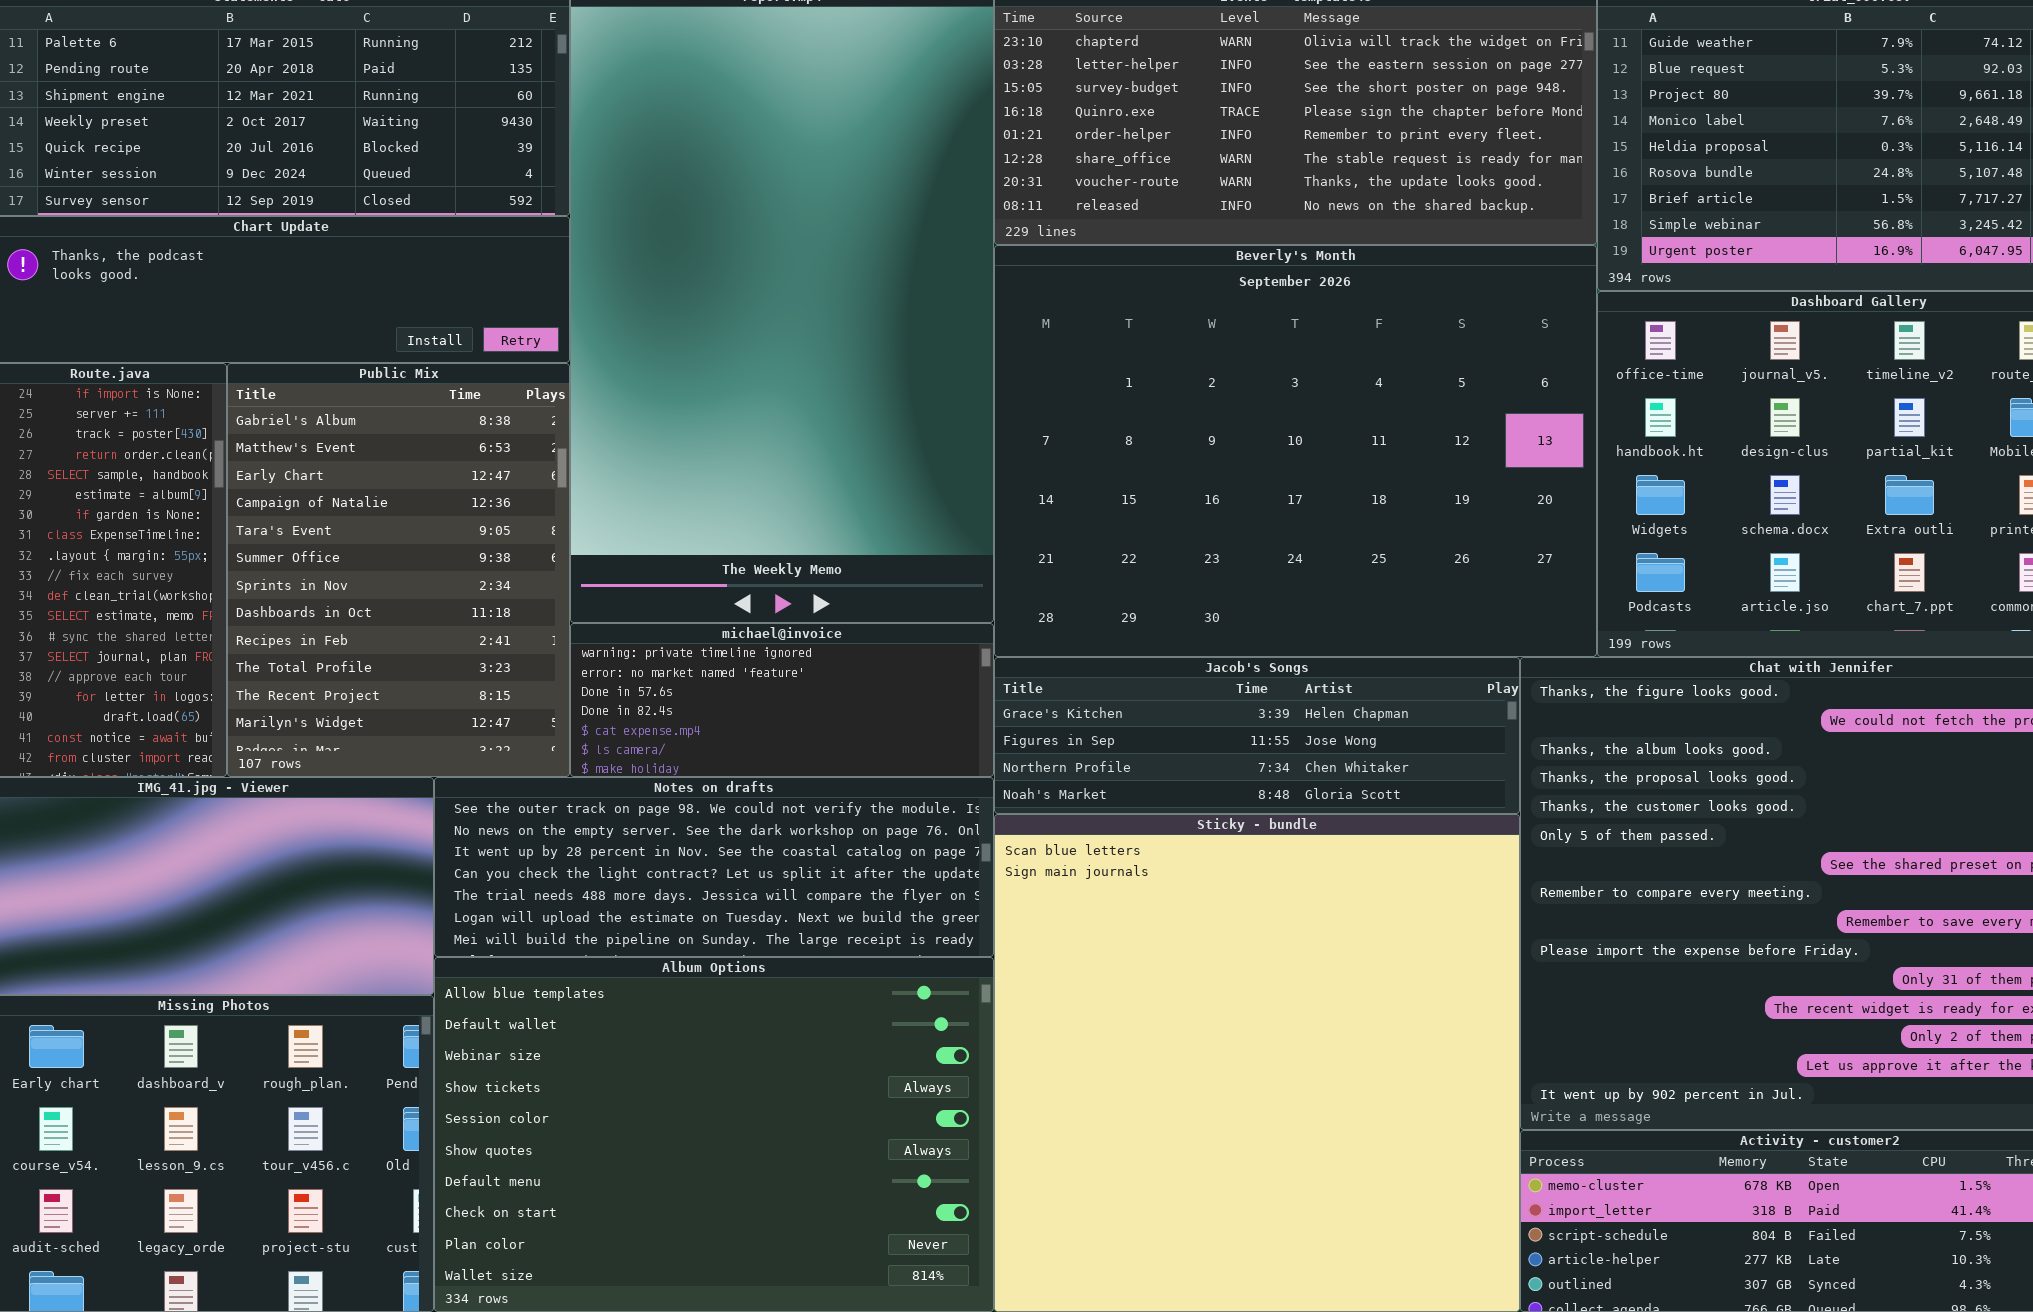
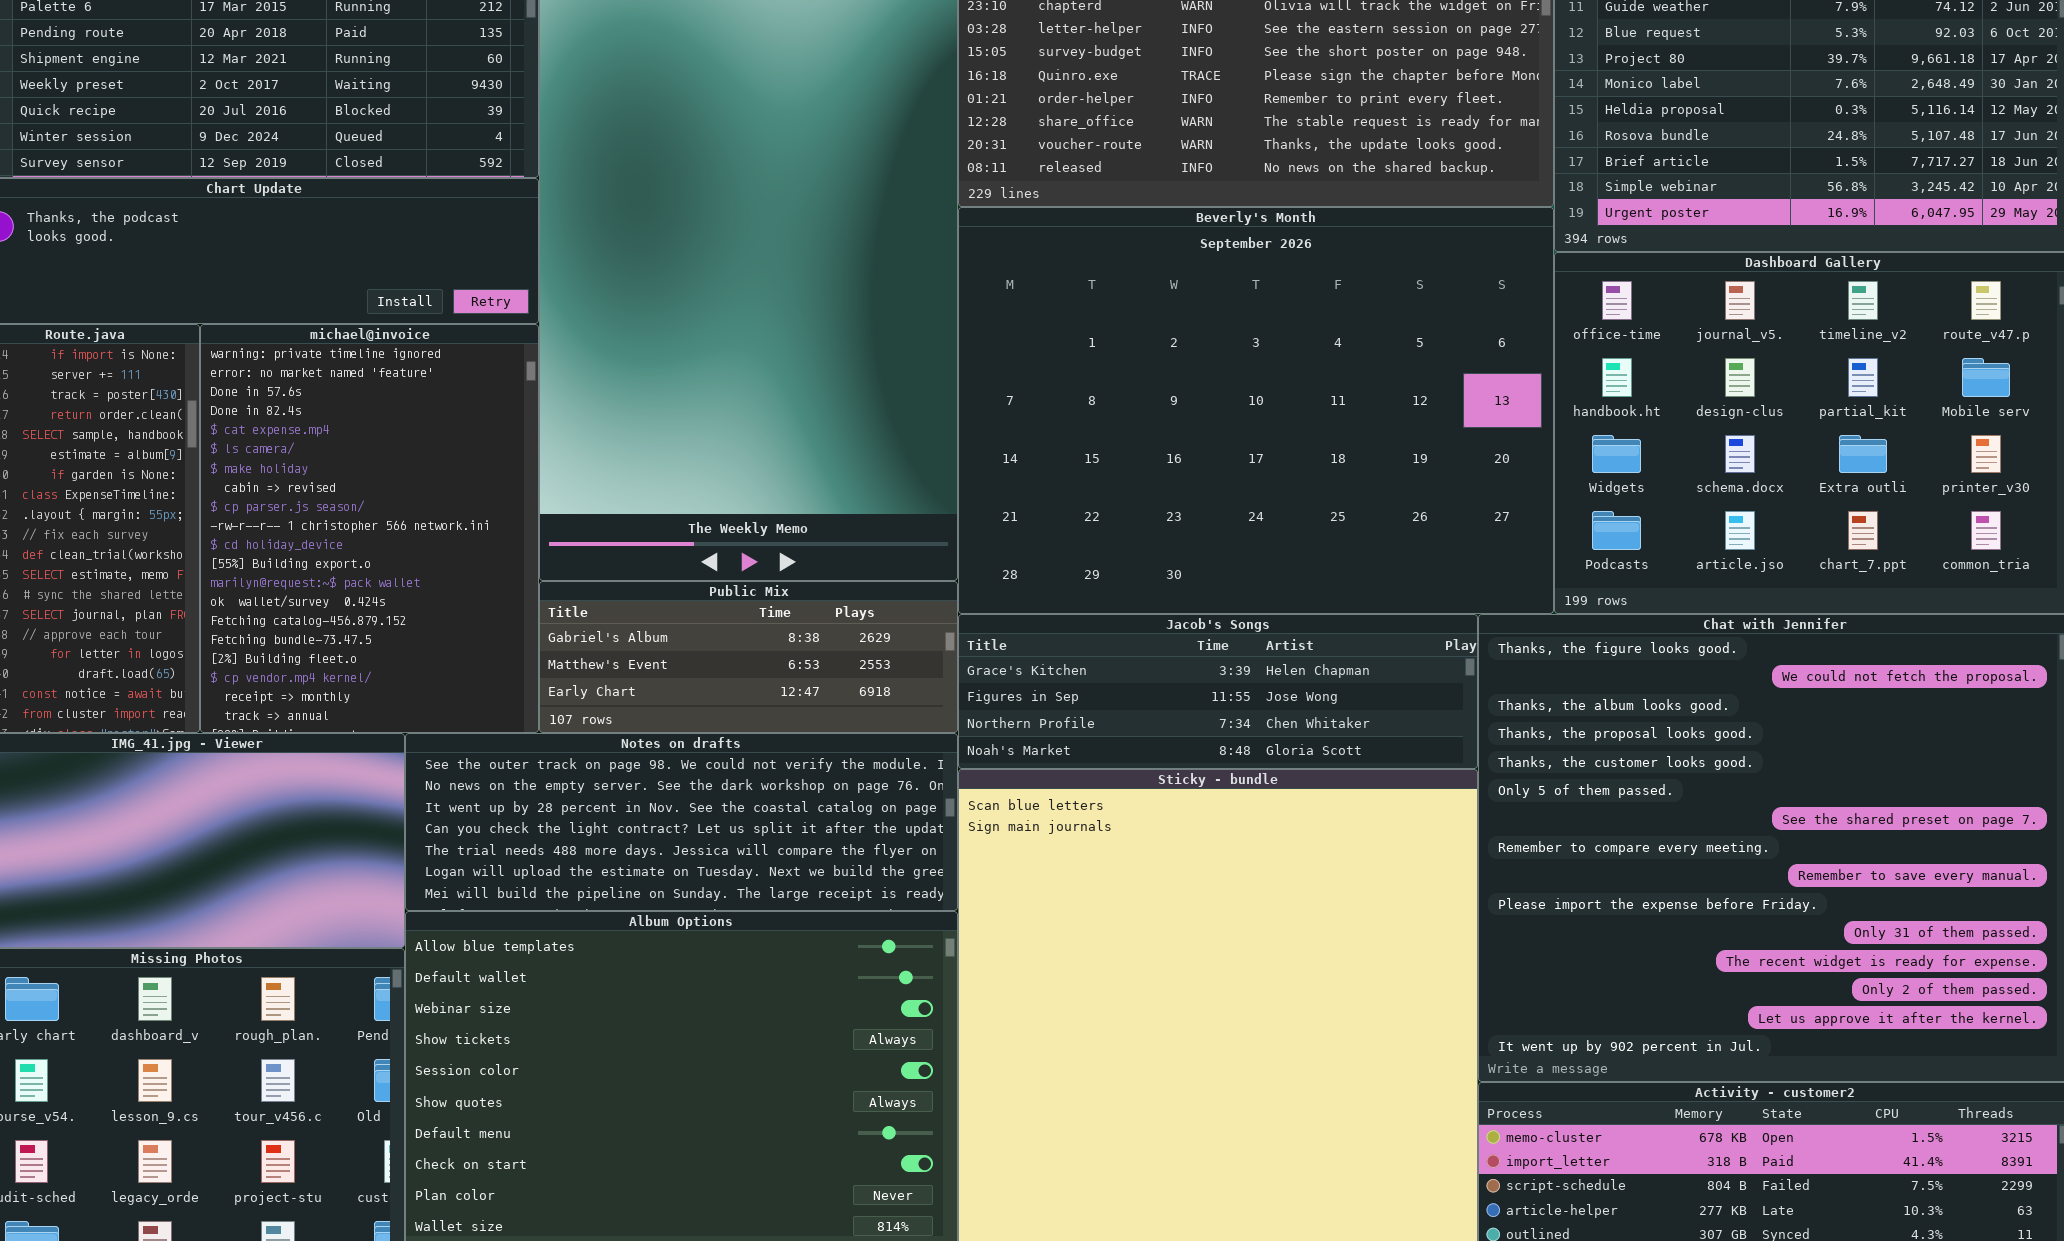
Public Mix: [227,363,570,777] -> [539,581,958,733], moved, resized
michael@invoice: [570,623,994,777] -> [200,324,539,733], moved, resized

